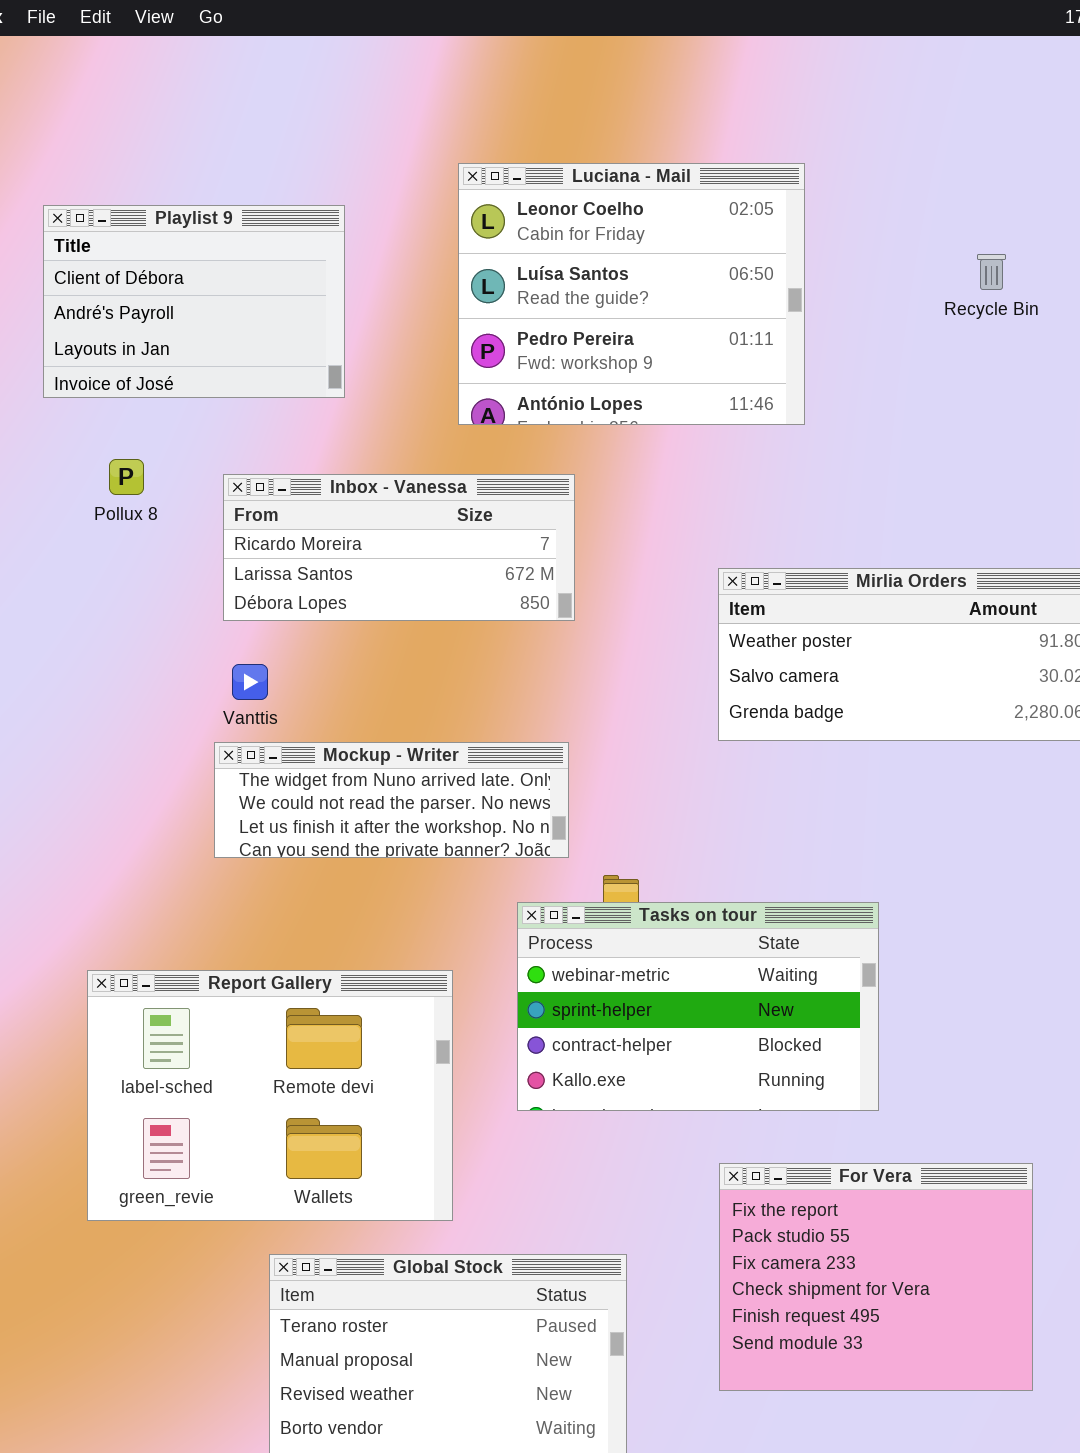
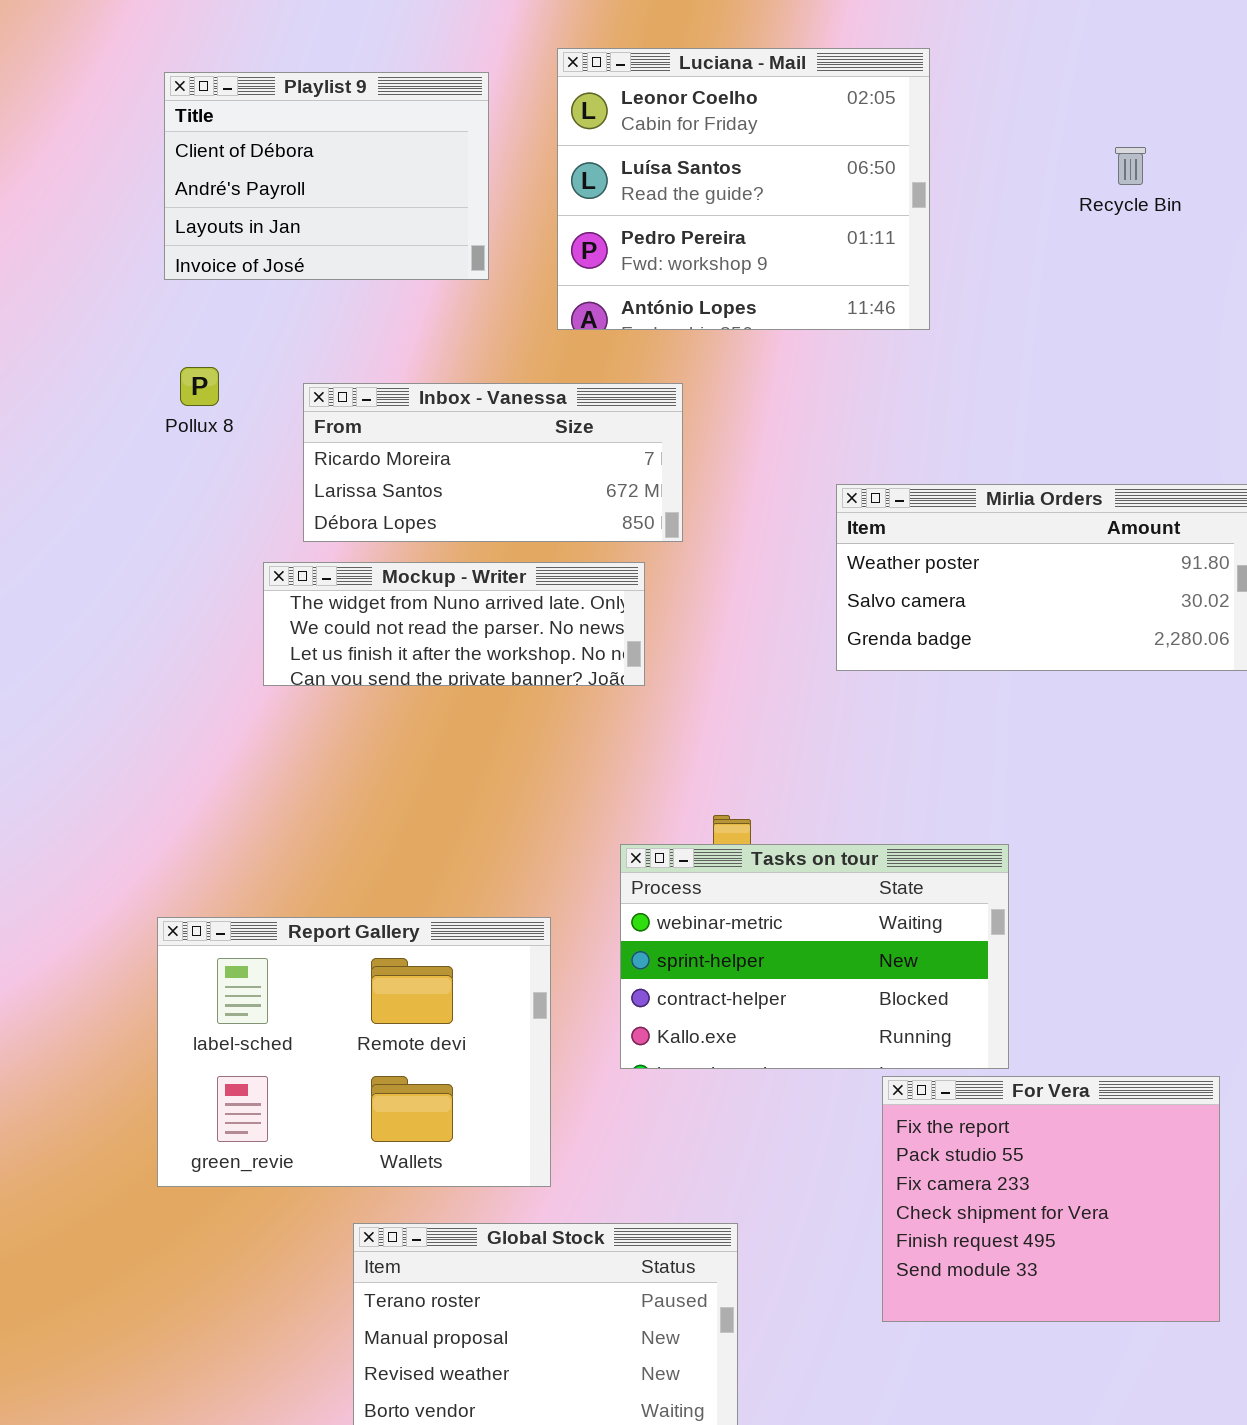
Playlist 9: [43,205,345,398] -> [164,72,489,280], moved
Mockup - Writer: [214,742,569,858] -> [263,562,645,686], moved
For Vera: [719,1163,1033,1391] -> [882,1076,1220,1322], moved

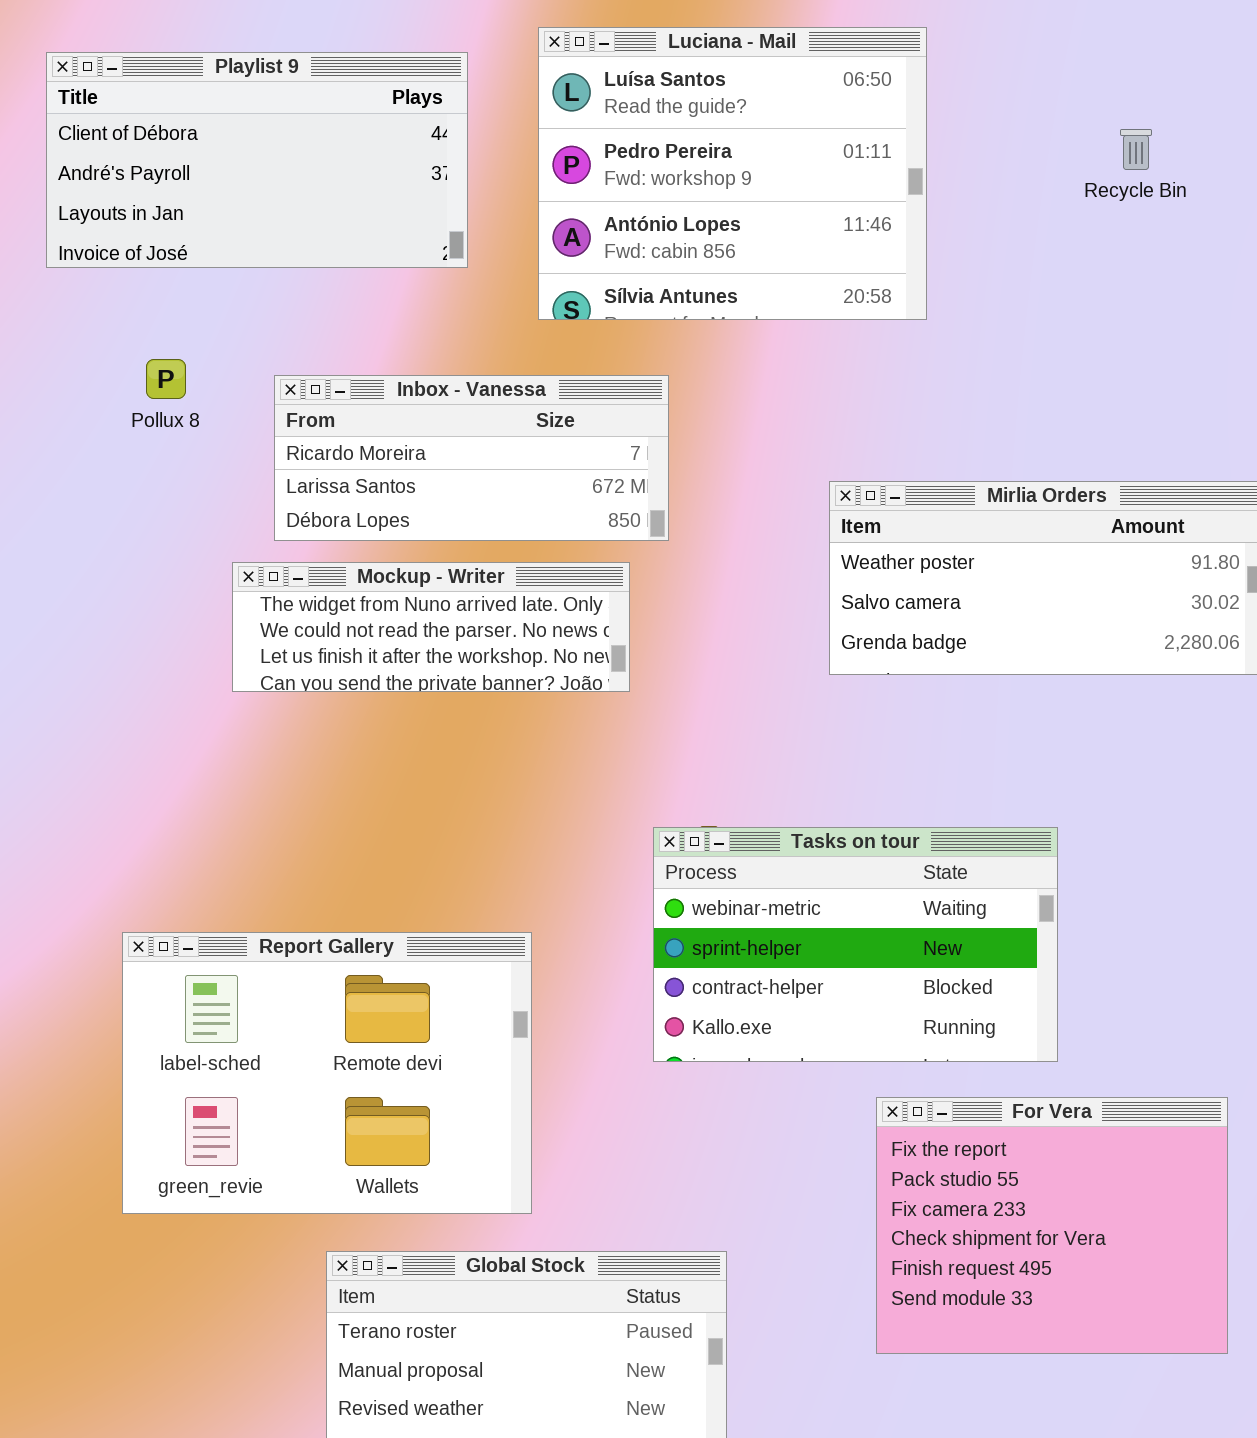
Luciana - Mail: [557,48,930,330] -> [538,27,927,320], scrolled down 1 row
Playlist 9: [164,72,489,280] -> [46,52,468,268], resized
Tasks on tour: [620,844,1009,1069] -> [653,827,1058,1062], moved

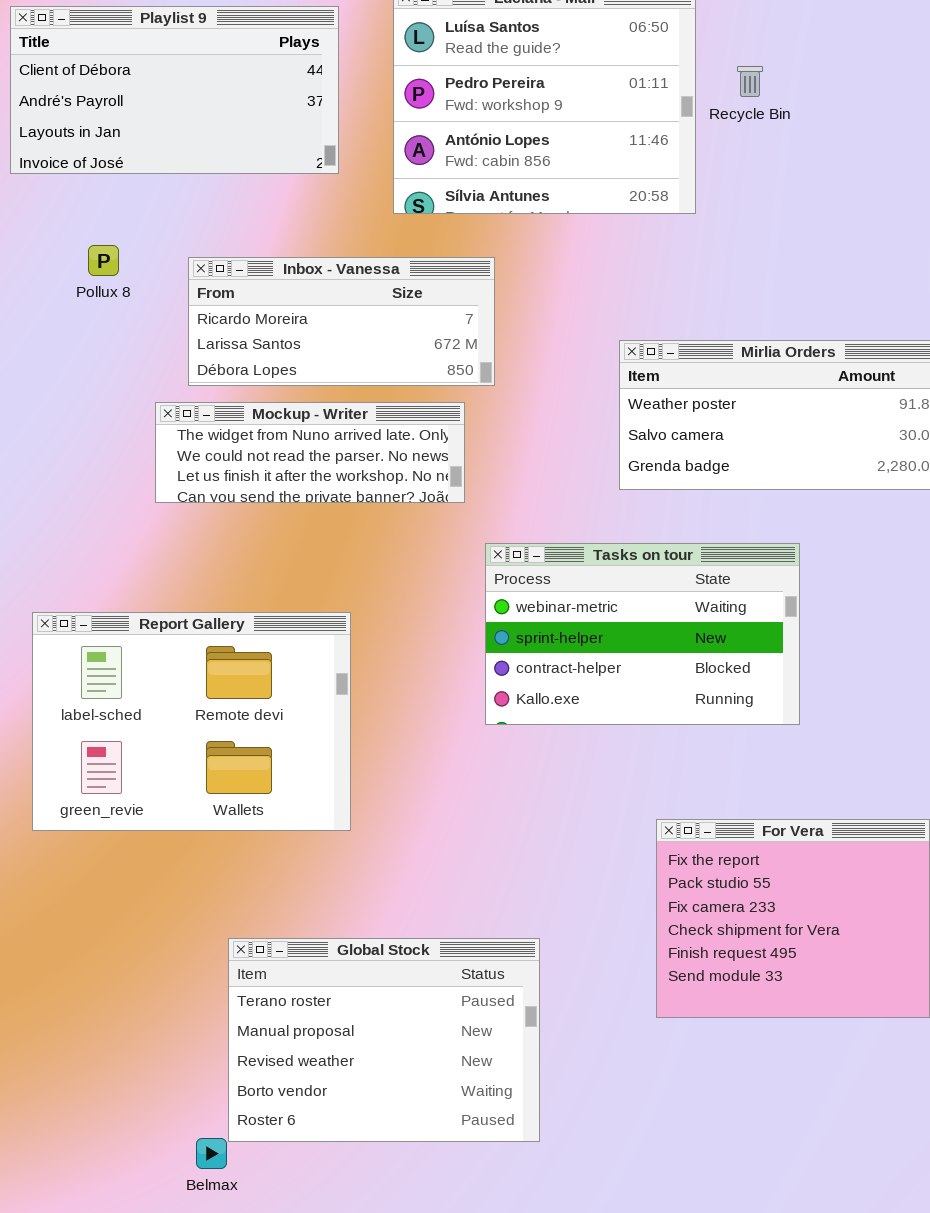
Recycle Bin: [1120,129,1152,170] -> [737,66,763,97], moved
Tasks on tour: [653,827,1058,1062] -> [485,543,800,725], moved
Report Gallery: [122,932,532,1214] -> [32,612,351,831], moved

